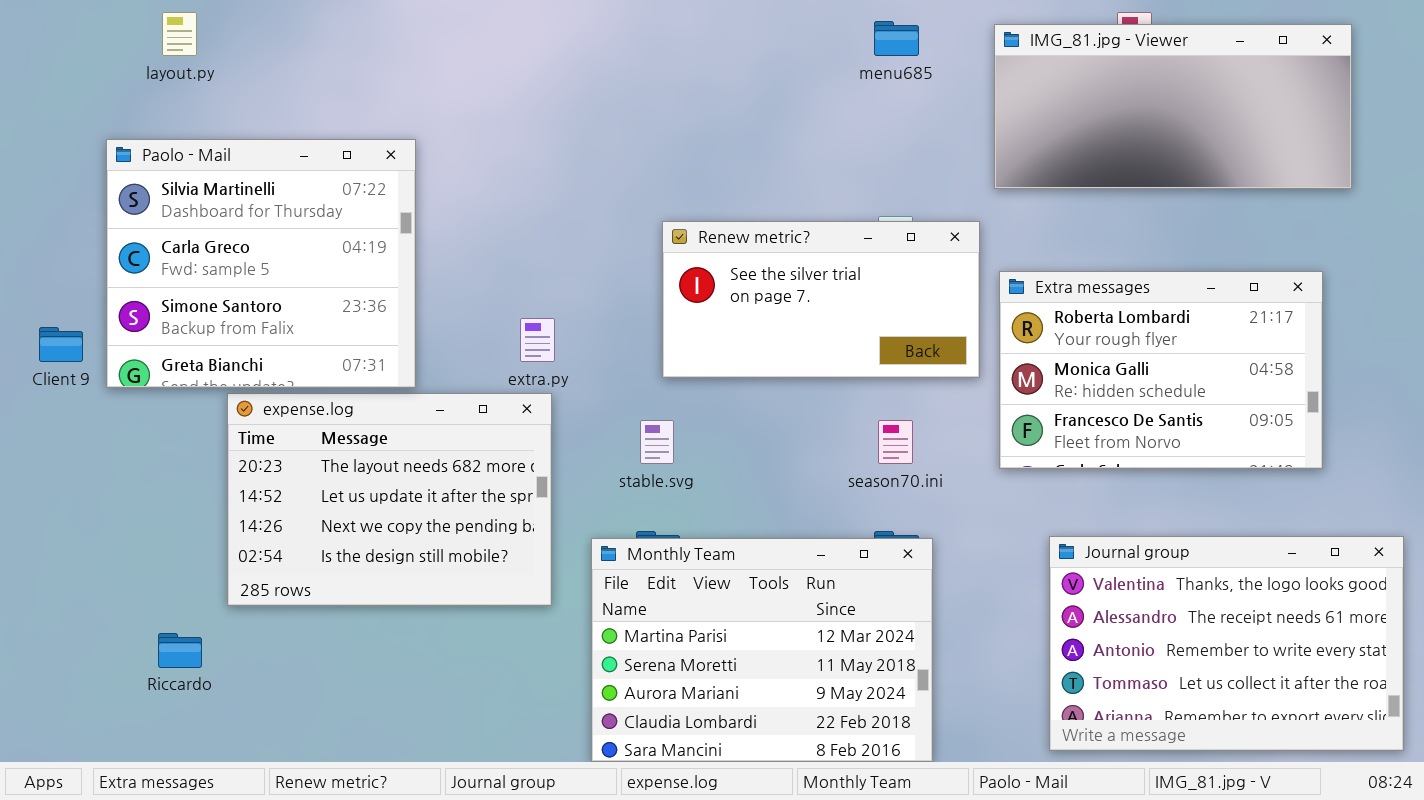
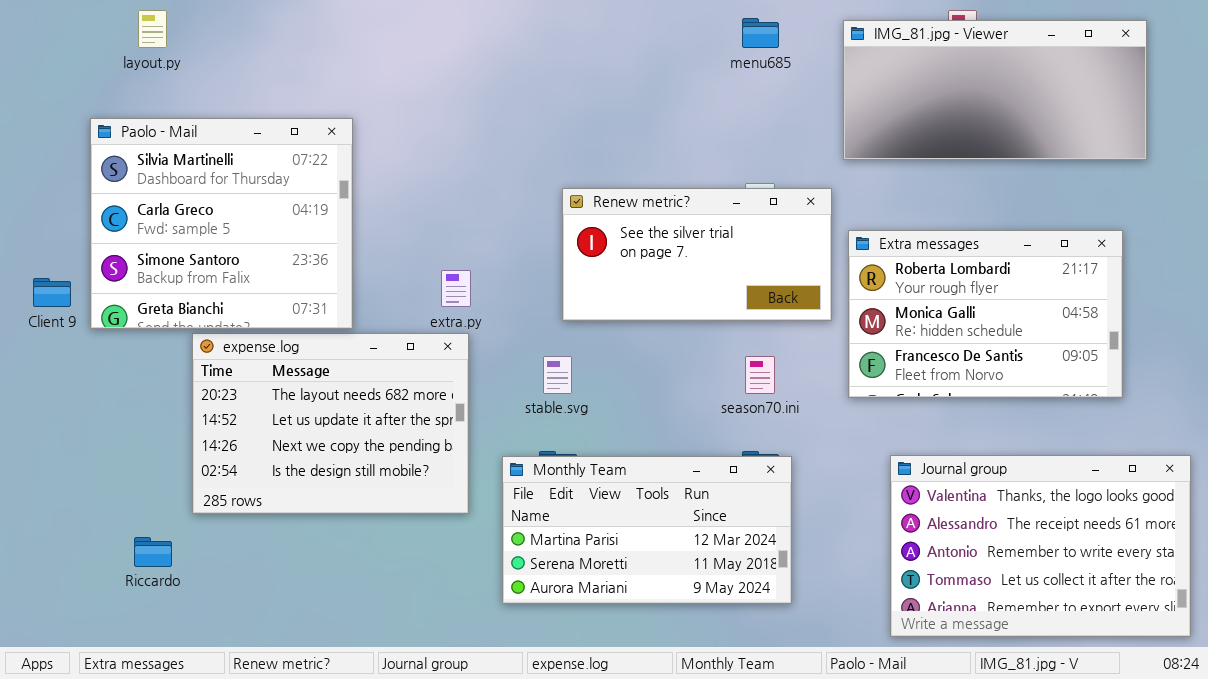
Monthly Team: [591,538,933,762] -> [502,456,792,604], resized

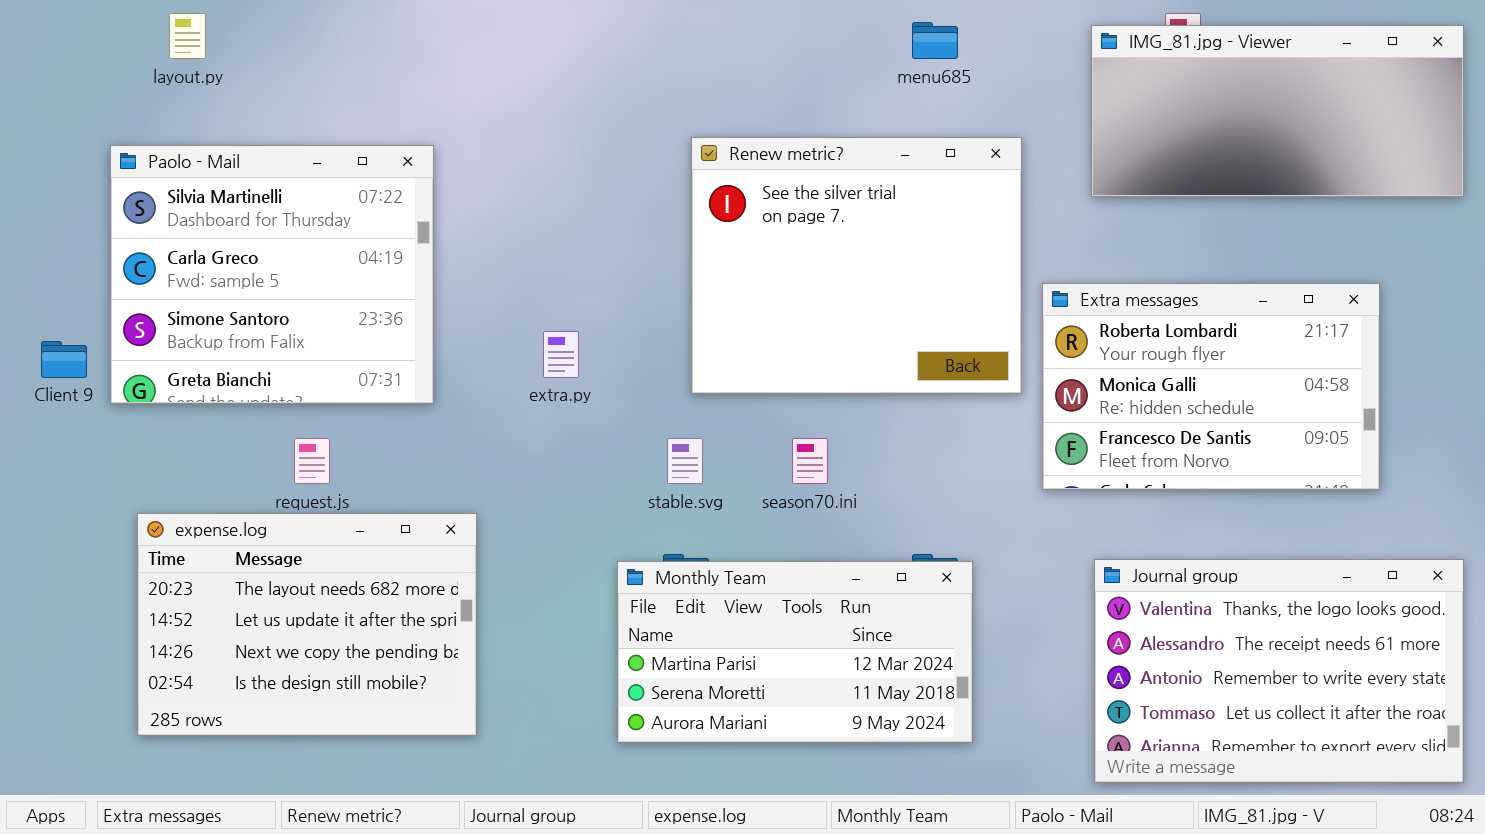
IMG_81.jpg - Viewer: [843,20,1147,160] -> [1091,25,1464,197], moved
Renew metric?: [562,188,832,321] -> [691,137,1022,394], resized
expense.log: [192,333,469,514] -> [137,513,477,736], moved
season70.ini: [745,356,775,394] -> [792,438,828,484], moved

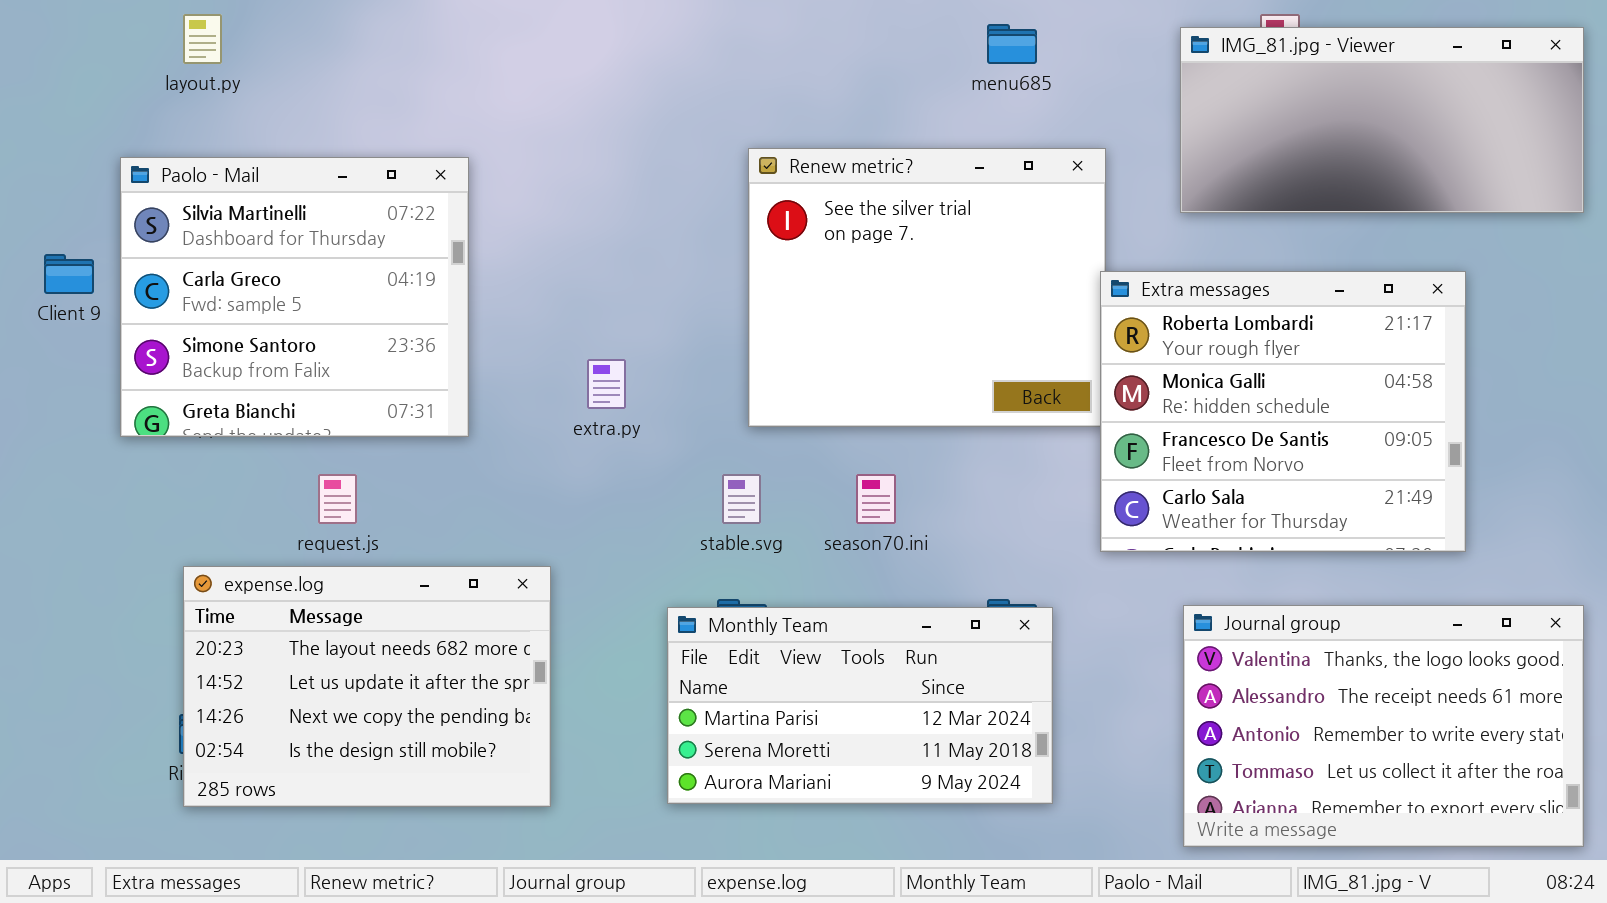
Extra messages: [1042,283,1380,490] -> [1100,271,1466,552], moved, resized
Client 9: [41,341,87,378] -> [44,254,94,294], moved
expense.log: [137,513,477,736] -> [183,566,551,807], moved

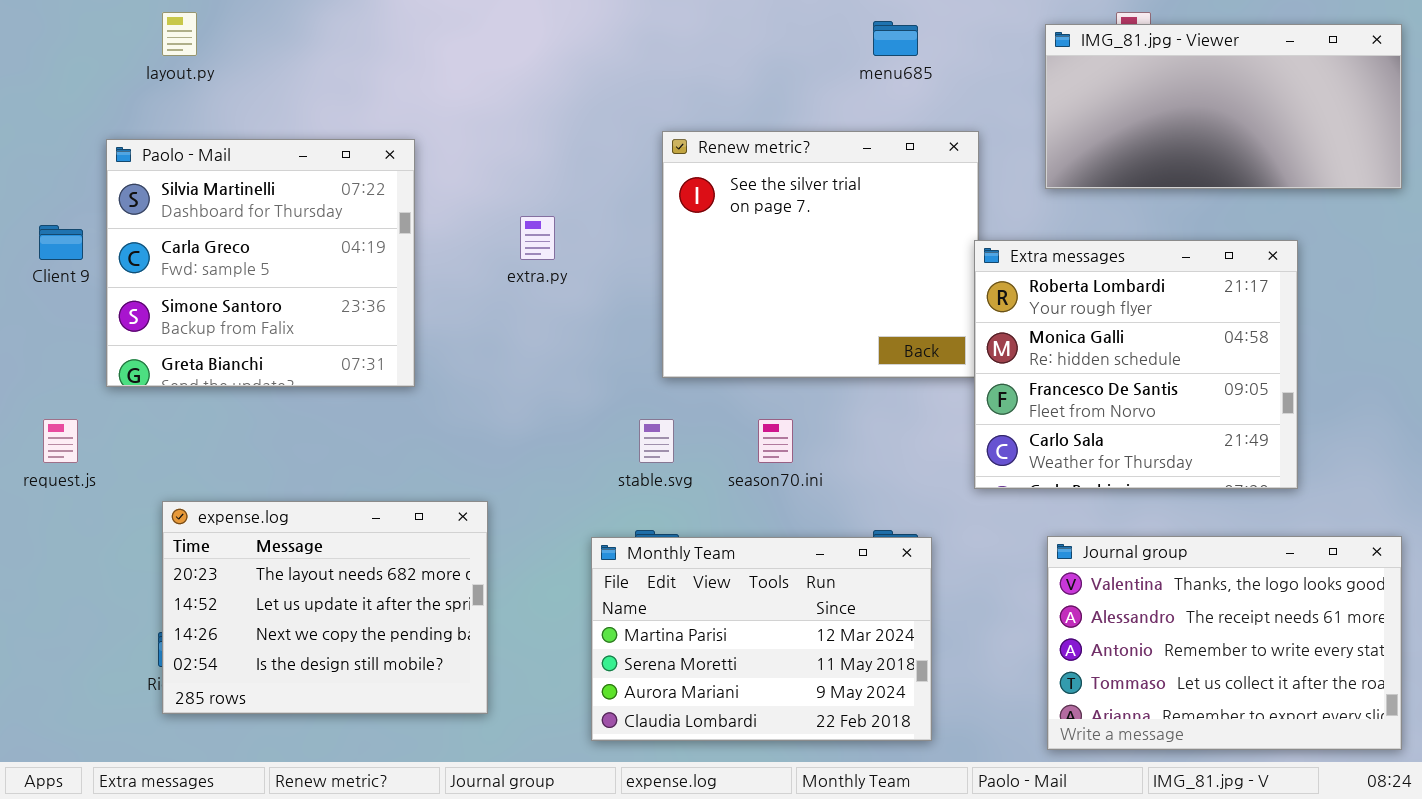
extra.py: [587,359,626,409] -> [520,216,555,260], moved
request.js: [318,474,357,524] -> [43,419,78,463], moved
Monthly Team: [667,607,1053,804] -> [591,537,932,741], resized

